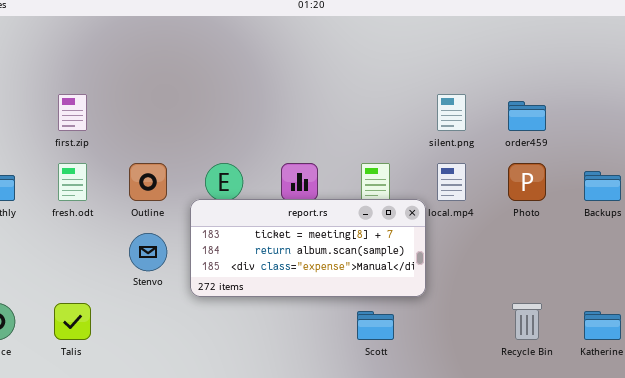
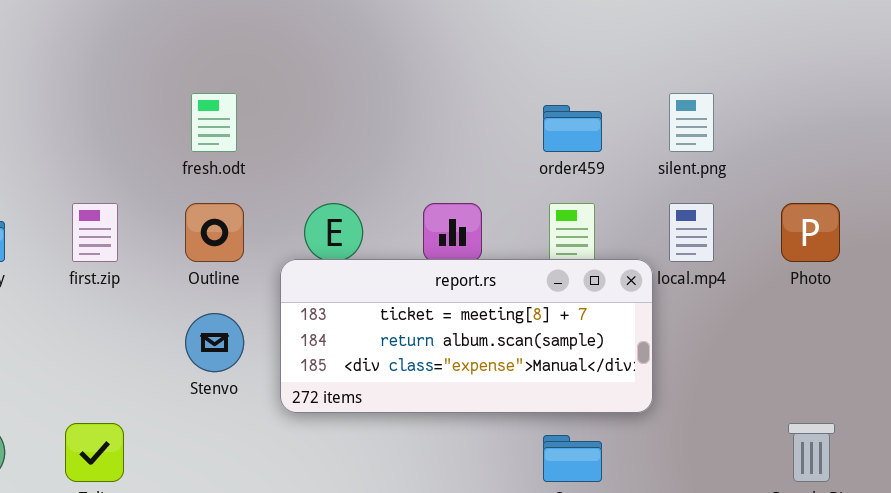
first.zip: [58,94,87,131] -> [72,203,118,262], moved
order459: [508,101,546,131] -> [543,105,602,152], moved
fresh.odt: [58,163,87,201] -> [191,93,237,152], moved

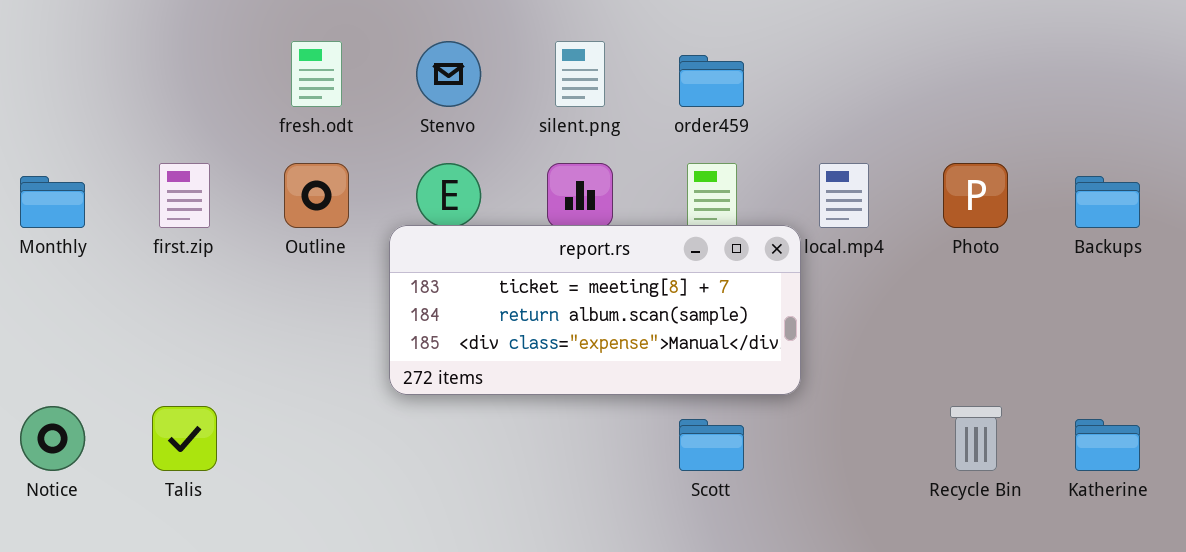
silent.png: [669,93,714,152] -> [555,41,605,107], moved
Stenvo: [185,313,244,372] -> [416,41,481,107], moved

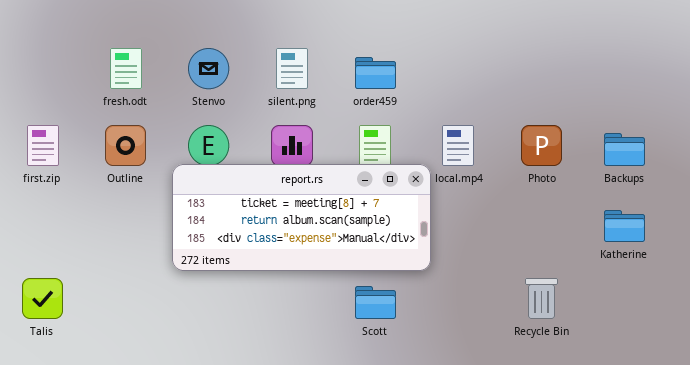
Katherine: [1075,419,1140,471] -> [604,210,645,242], moved

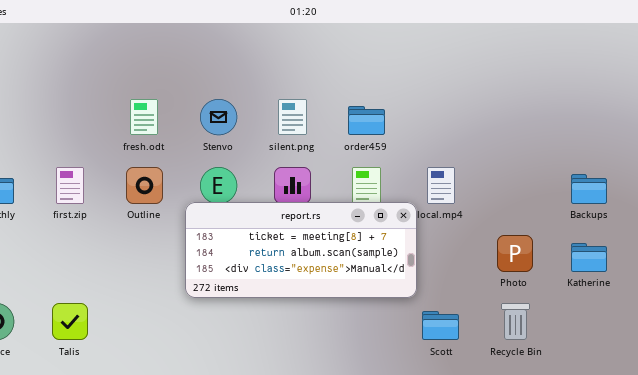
Photo: [521,125,562,166] -> [497,235,533,272], moved
Scott: [355,286,396,319] -> [422,311,459,340], moved

